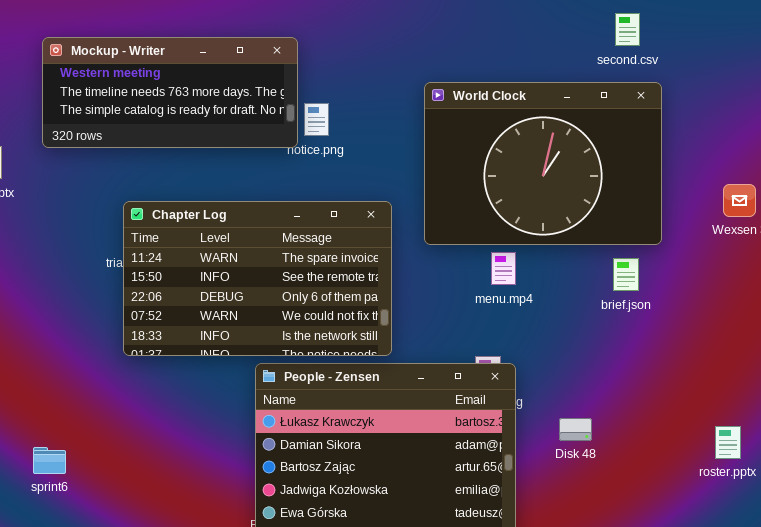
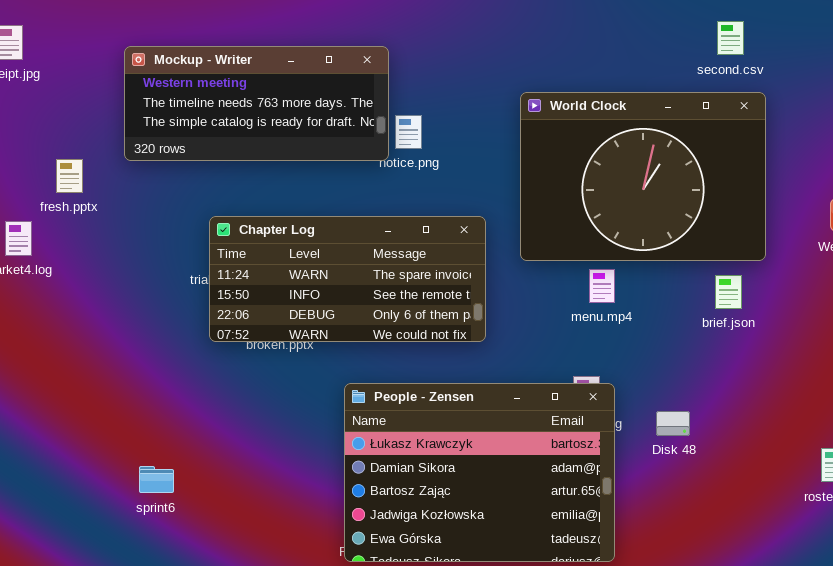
Chapter Log: [123,201,392,356] -> [209,216,486,342], resized
Disk 48: [559,418,592,441] -> [656,411,690,436], moved
sprint6: [33,447,66,474] -> [139,466,174,493], moved

